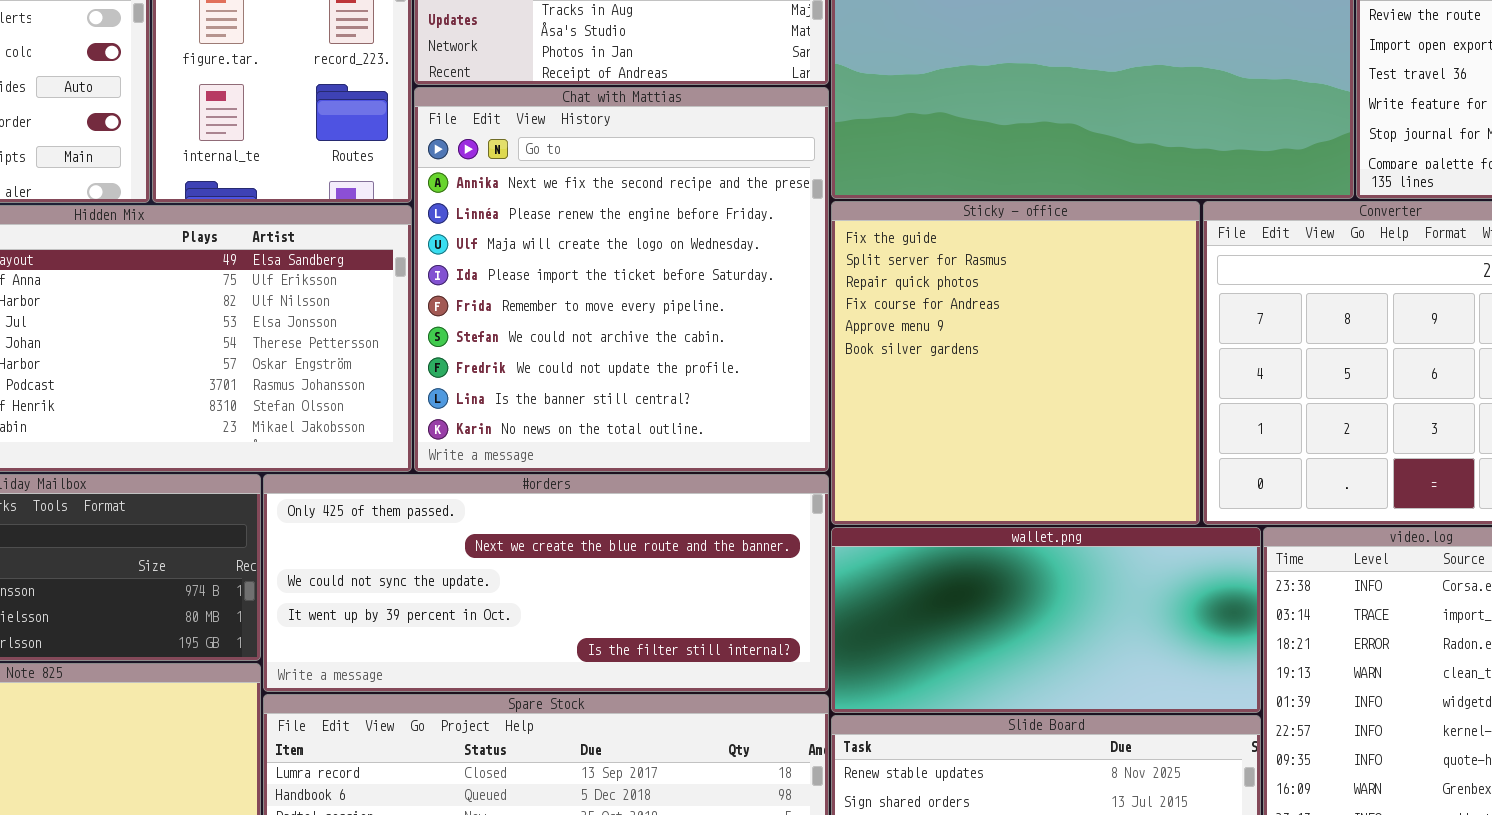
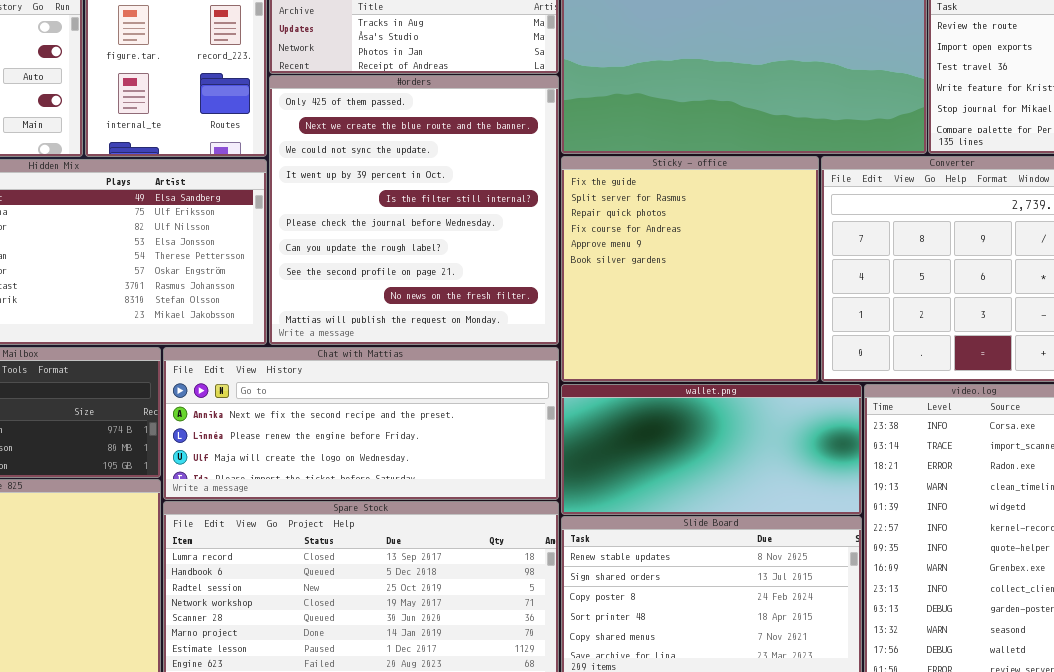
Chat with Mattias: [414,87,829,472] -> [163,347,559,500], moved, resized
#orders: [263,474,829,692] -> [269,75,559,345], moved, resized

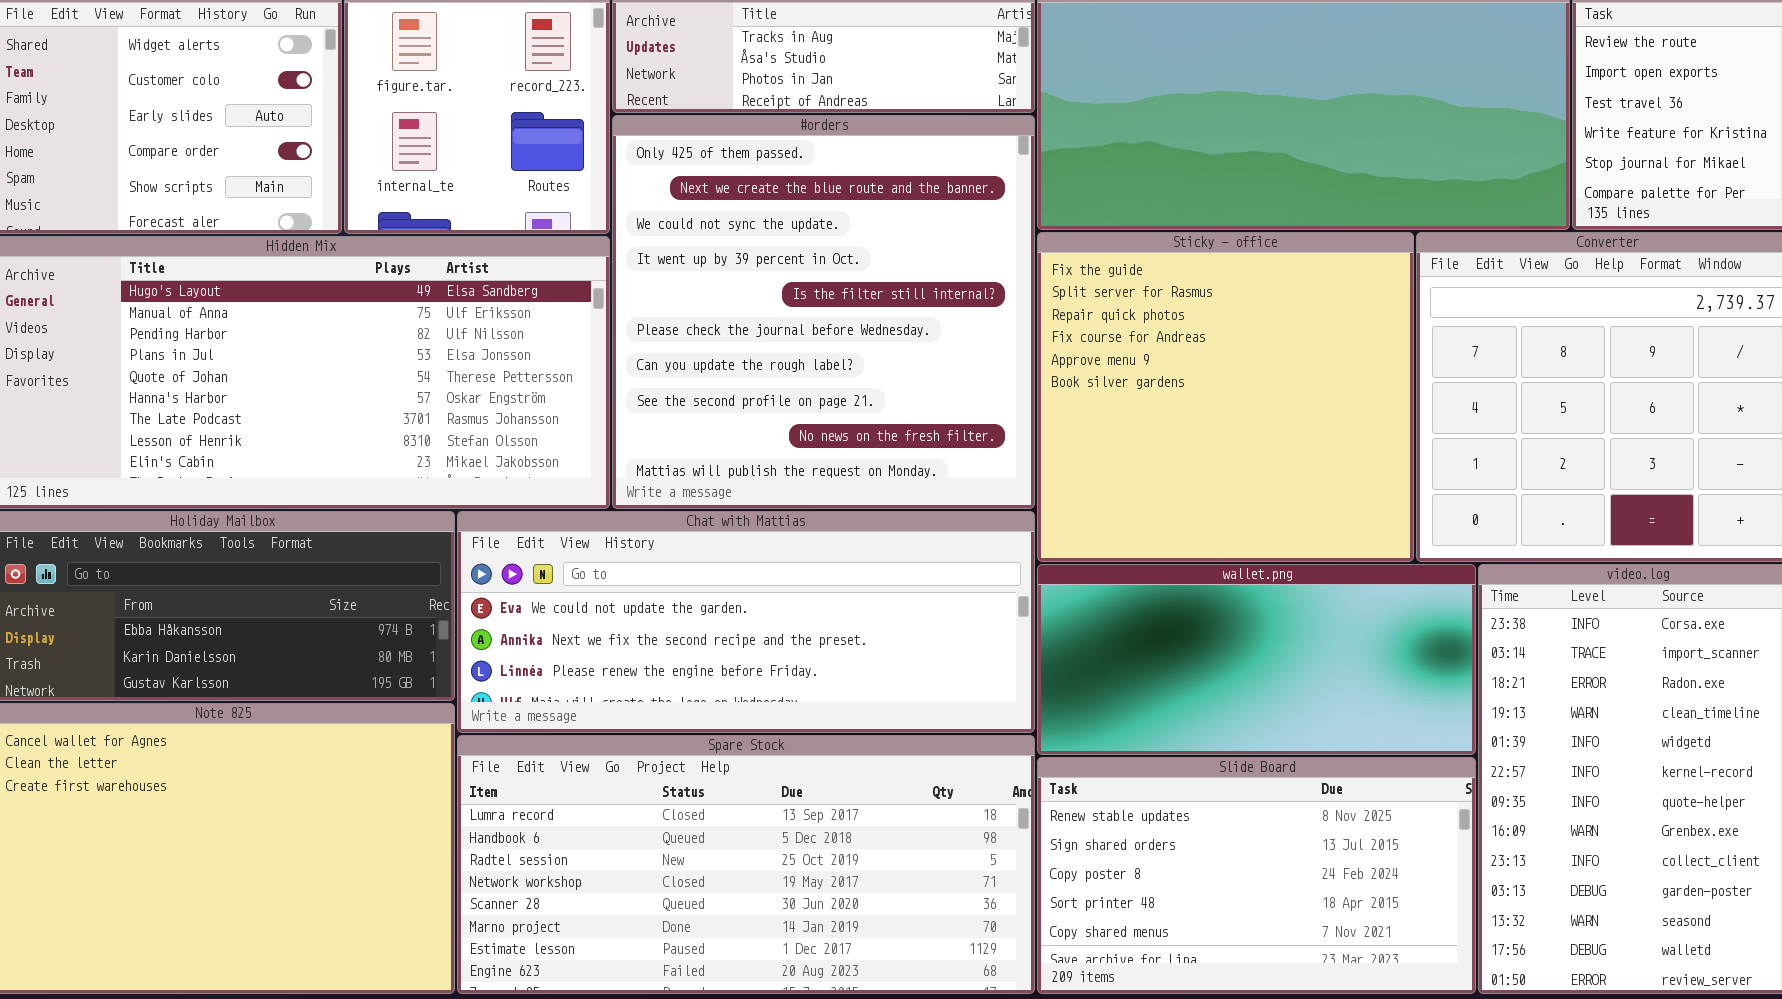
Chat with Mattias: [163,347,559,500] -> [457,511,1035,733], scrolled up 1 row

